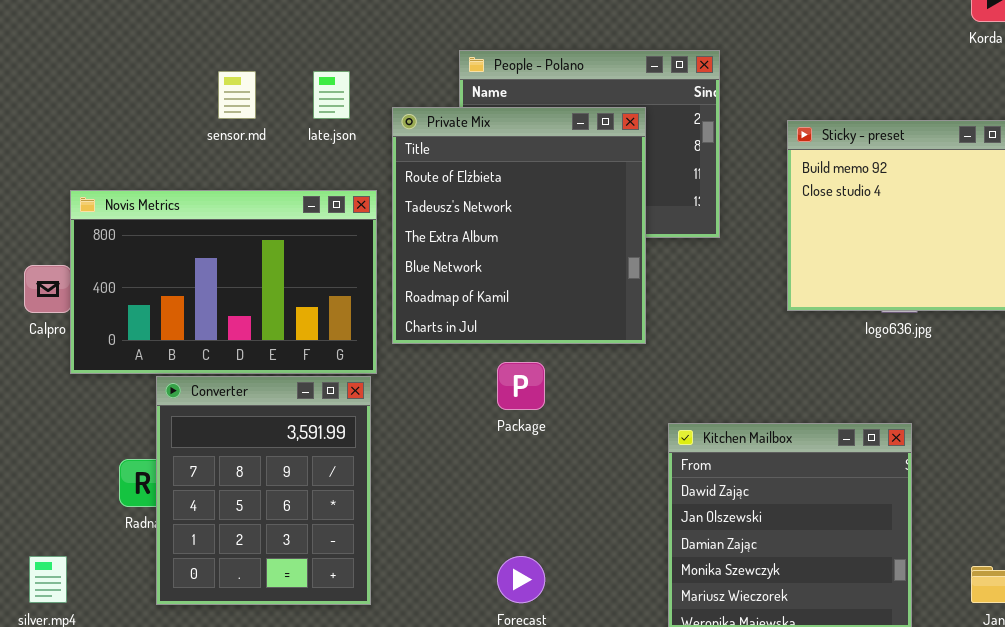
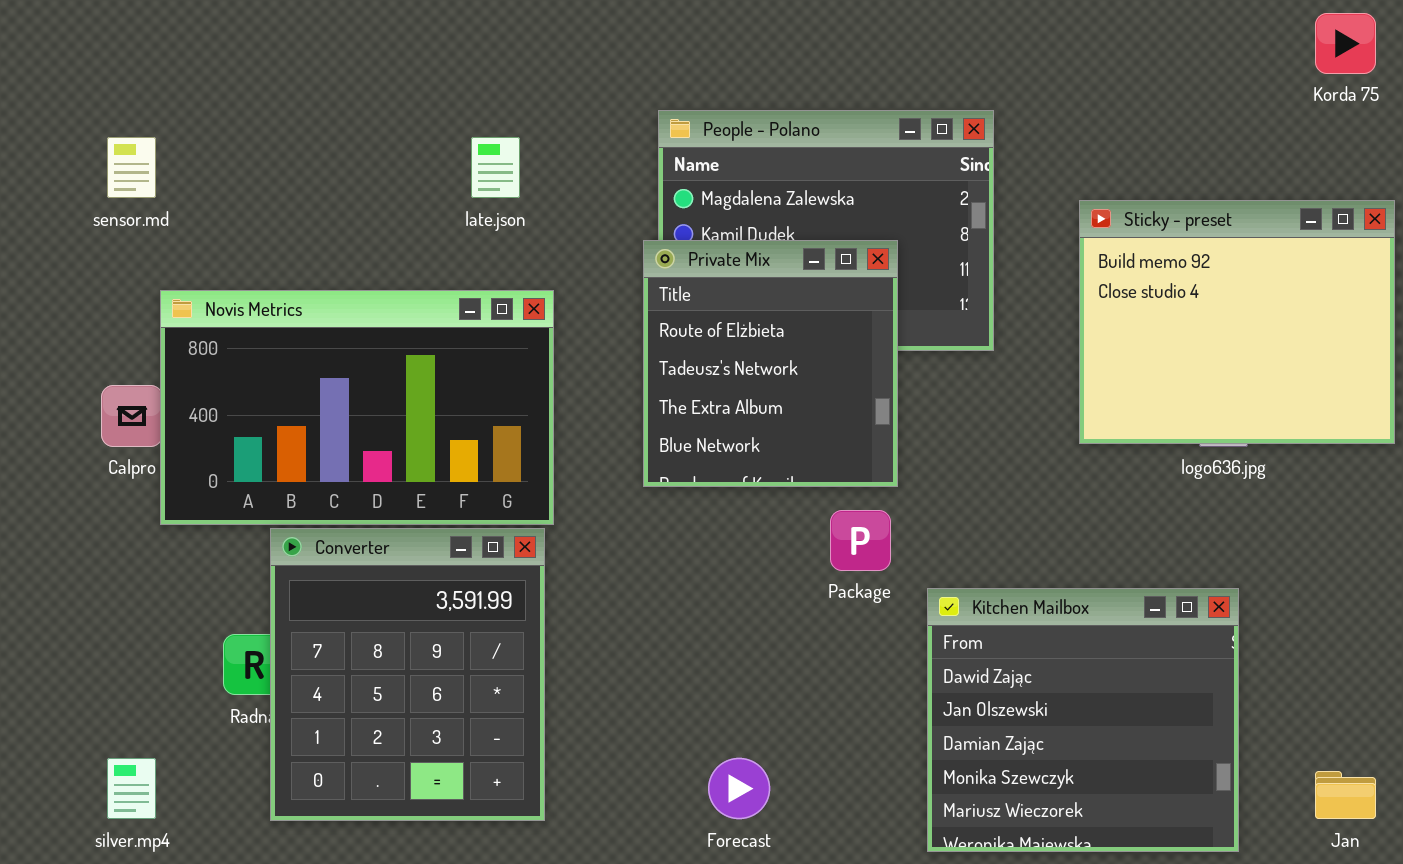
sensor.md: [218,71,256,119] -> [107,137,156,198], moved
Private Mix: [392,107,646,344] -> [643,240,898,487], resized
Package: [497,362,545,410] -> [830,510,891,571], moved

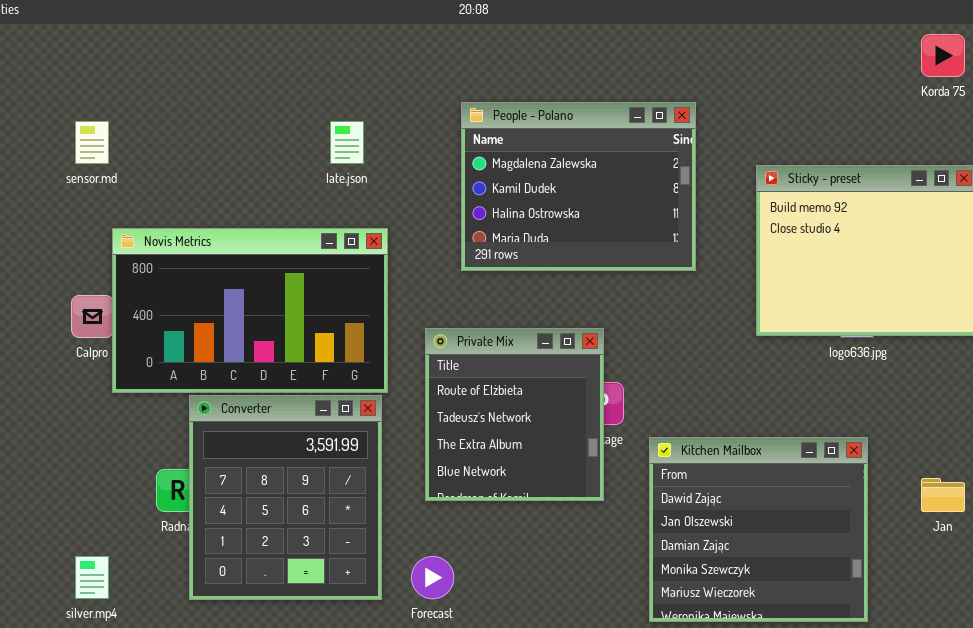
Private Mix: [643,240,898,487] -> [425,328,604,501], moved
Forecast: [708,758,770,819] -> [411,556,454,599], moved
Jan: [1315,771,1376,819] -> [921,478,965,512], moved

